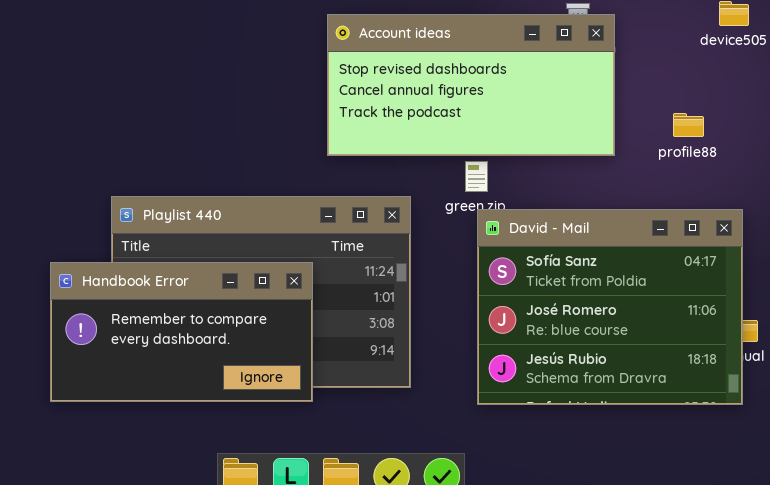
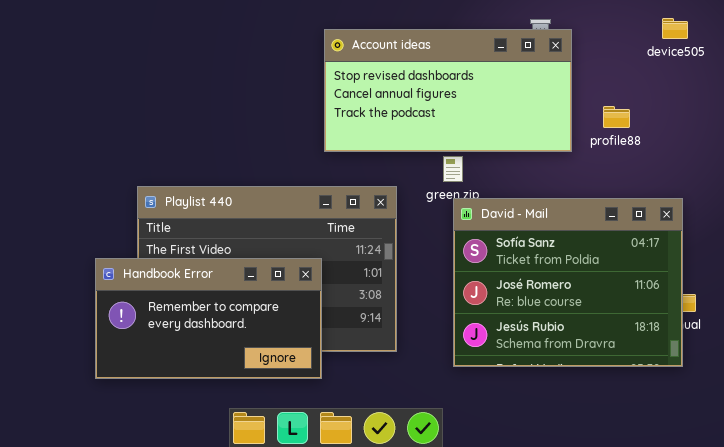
profile88: [673,113,704,137] -> [603,106,630,128], moved
Handbook Error: [50,262,313,402] -> [95,258,322,379], moved

